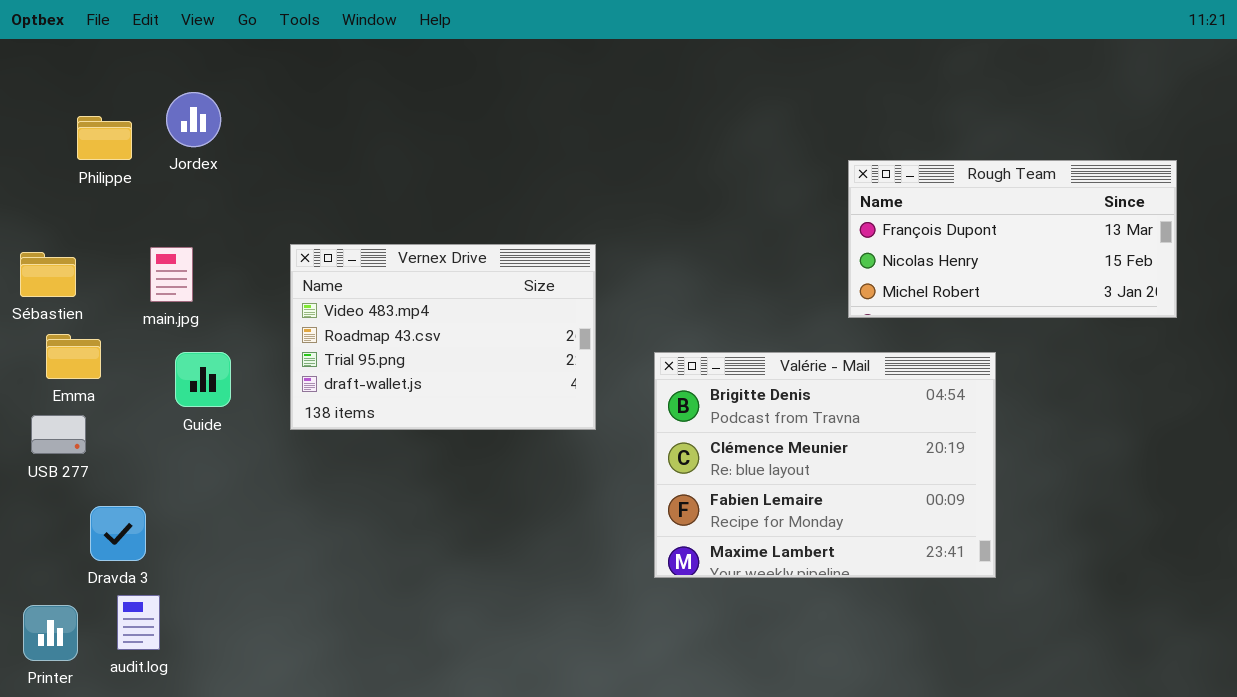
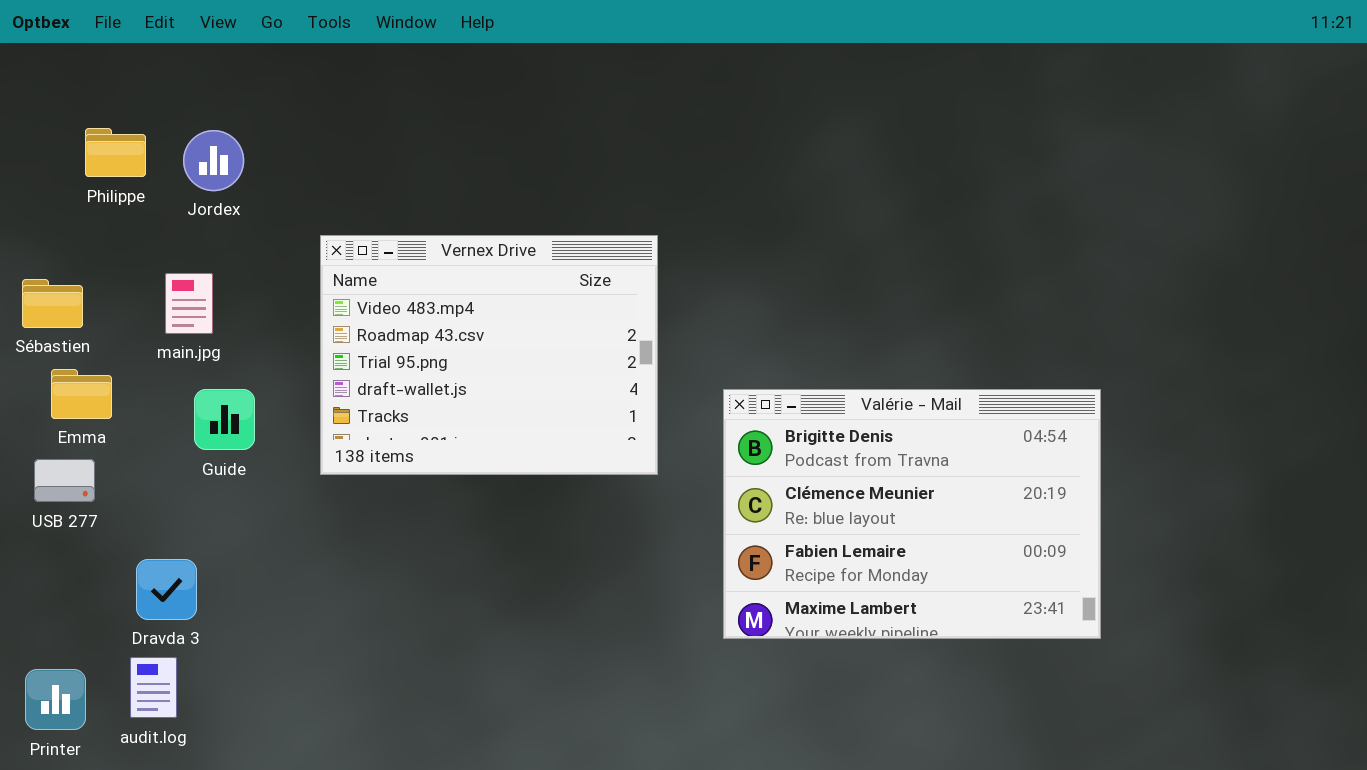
Jordex: [166,92,221,147] -> [183,130,244,191], moved
Rough Team: [848,160,1177,318] -> none, closed
Vernex Drive: [290,244,596,430] -> [320,235,658,475], resized
Dravda 3: [90,506,146,561] -> [136,559,197,620], moved

